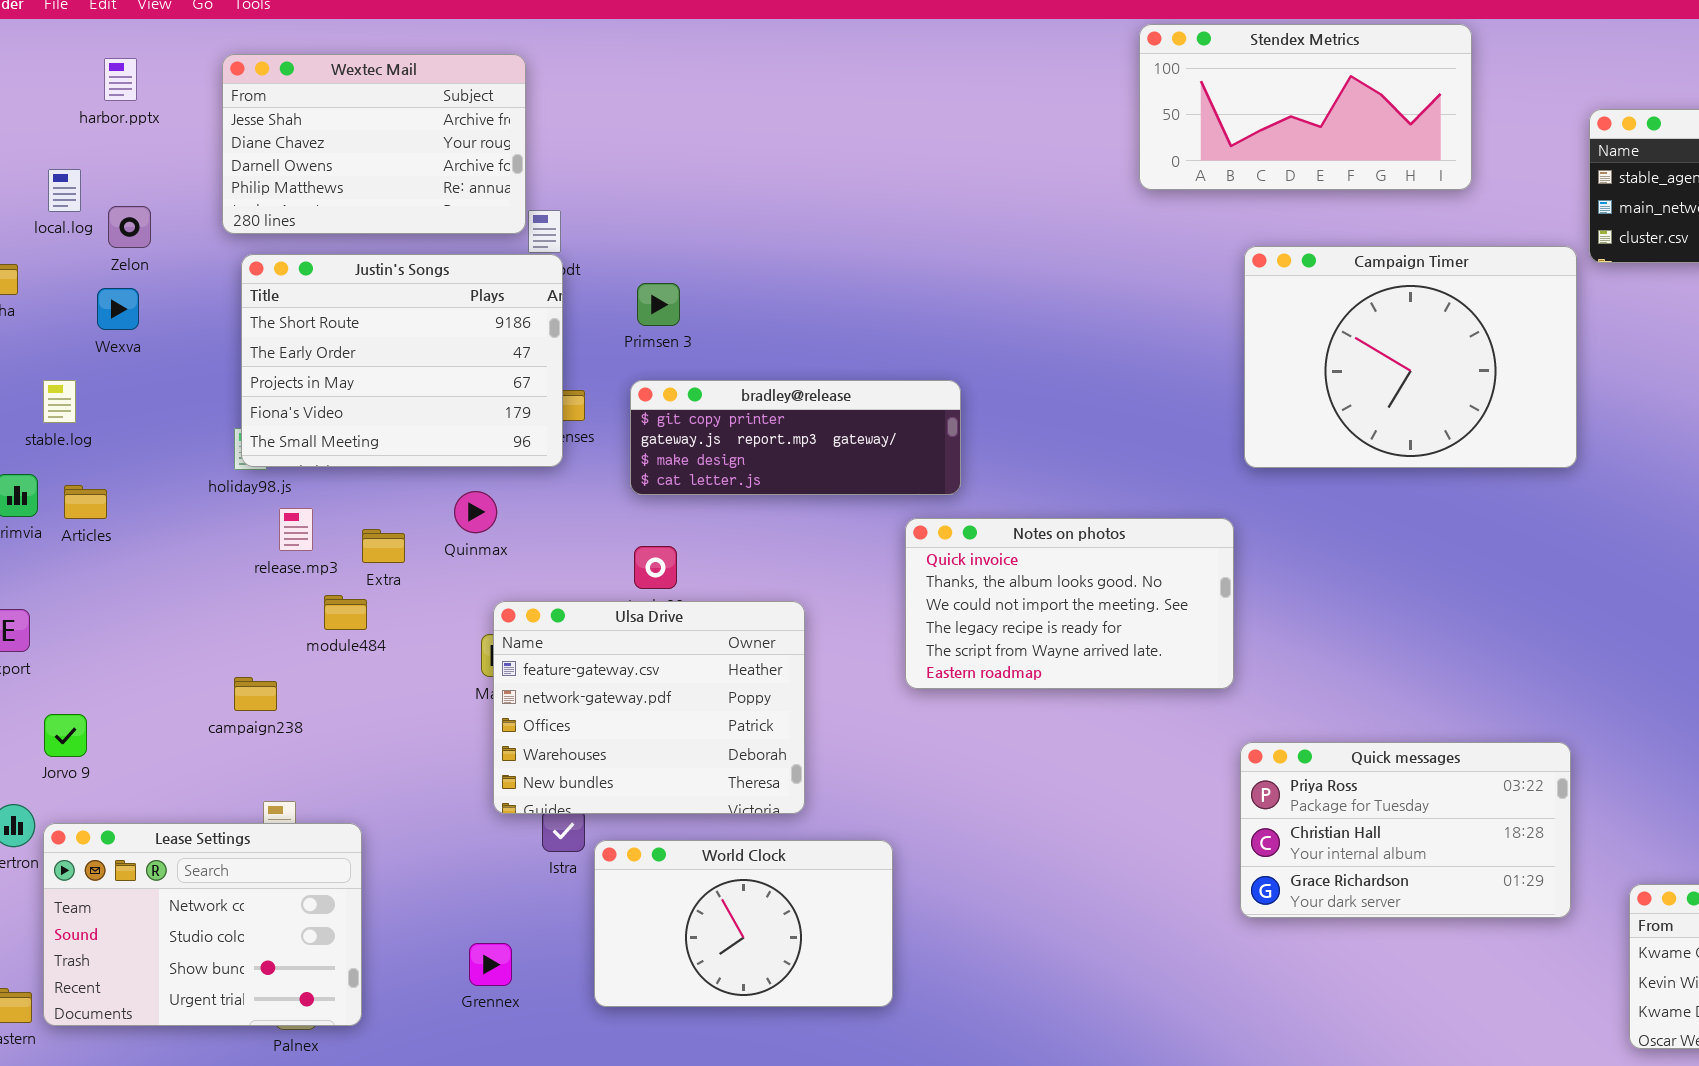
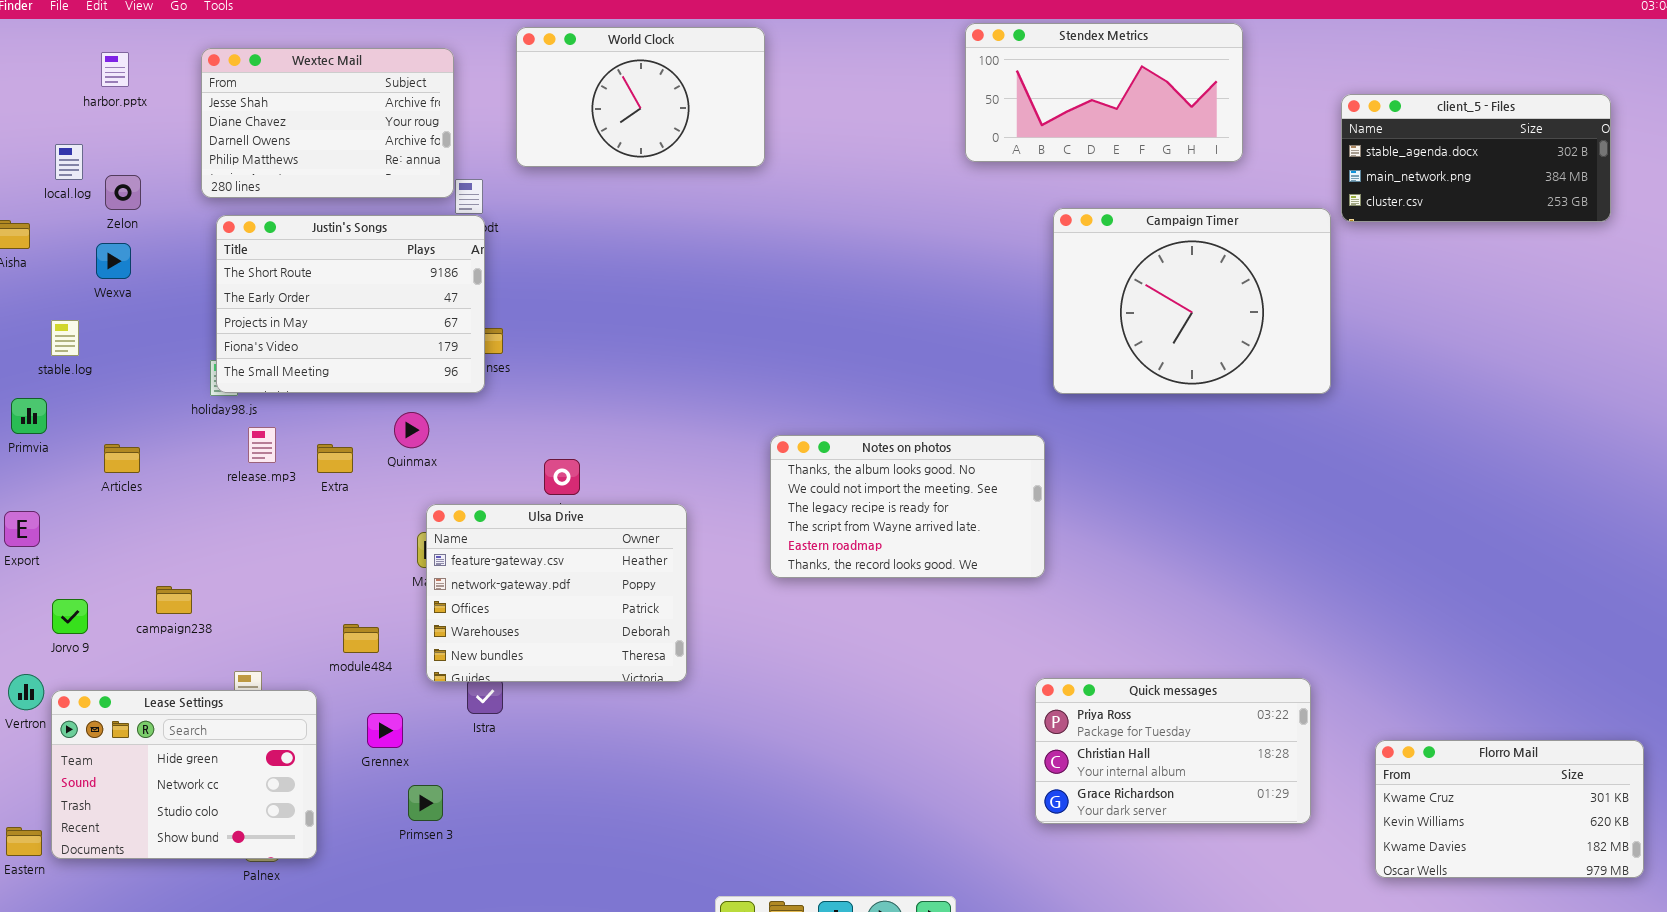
Primsen 3: [637,283,680,326] -> [408,785,443,821], moved
bradley@release: [630,380,961,495] -> none, closed
Articles: [64,485,107,519] -> [104,444,140,473], moved
Notes on photos: [905,518,1234,689] -> [770,435,1045,578], scrolled down 1 row
module484: [324,595,367,630] -> [343,624,379,653], moved
campaign238: [234,677,277,711] -> [156,586,192,614], moved
Quick messages: [1240,742,1571,918] -> [1035,678,1311,824], moved
Lease Settings: [43,823,362,1026] -> [51,690,317,859], scrolled up 1 row
World Clock: [594,840,893,1007] -> [516,27,765,167], moved
Grennex: [469,943,512,986] -> [367,713,403,748], moved

